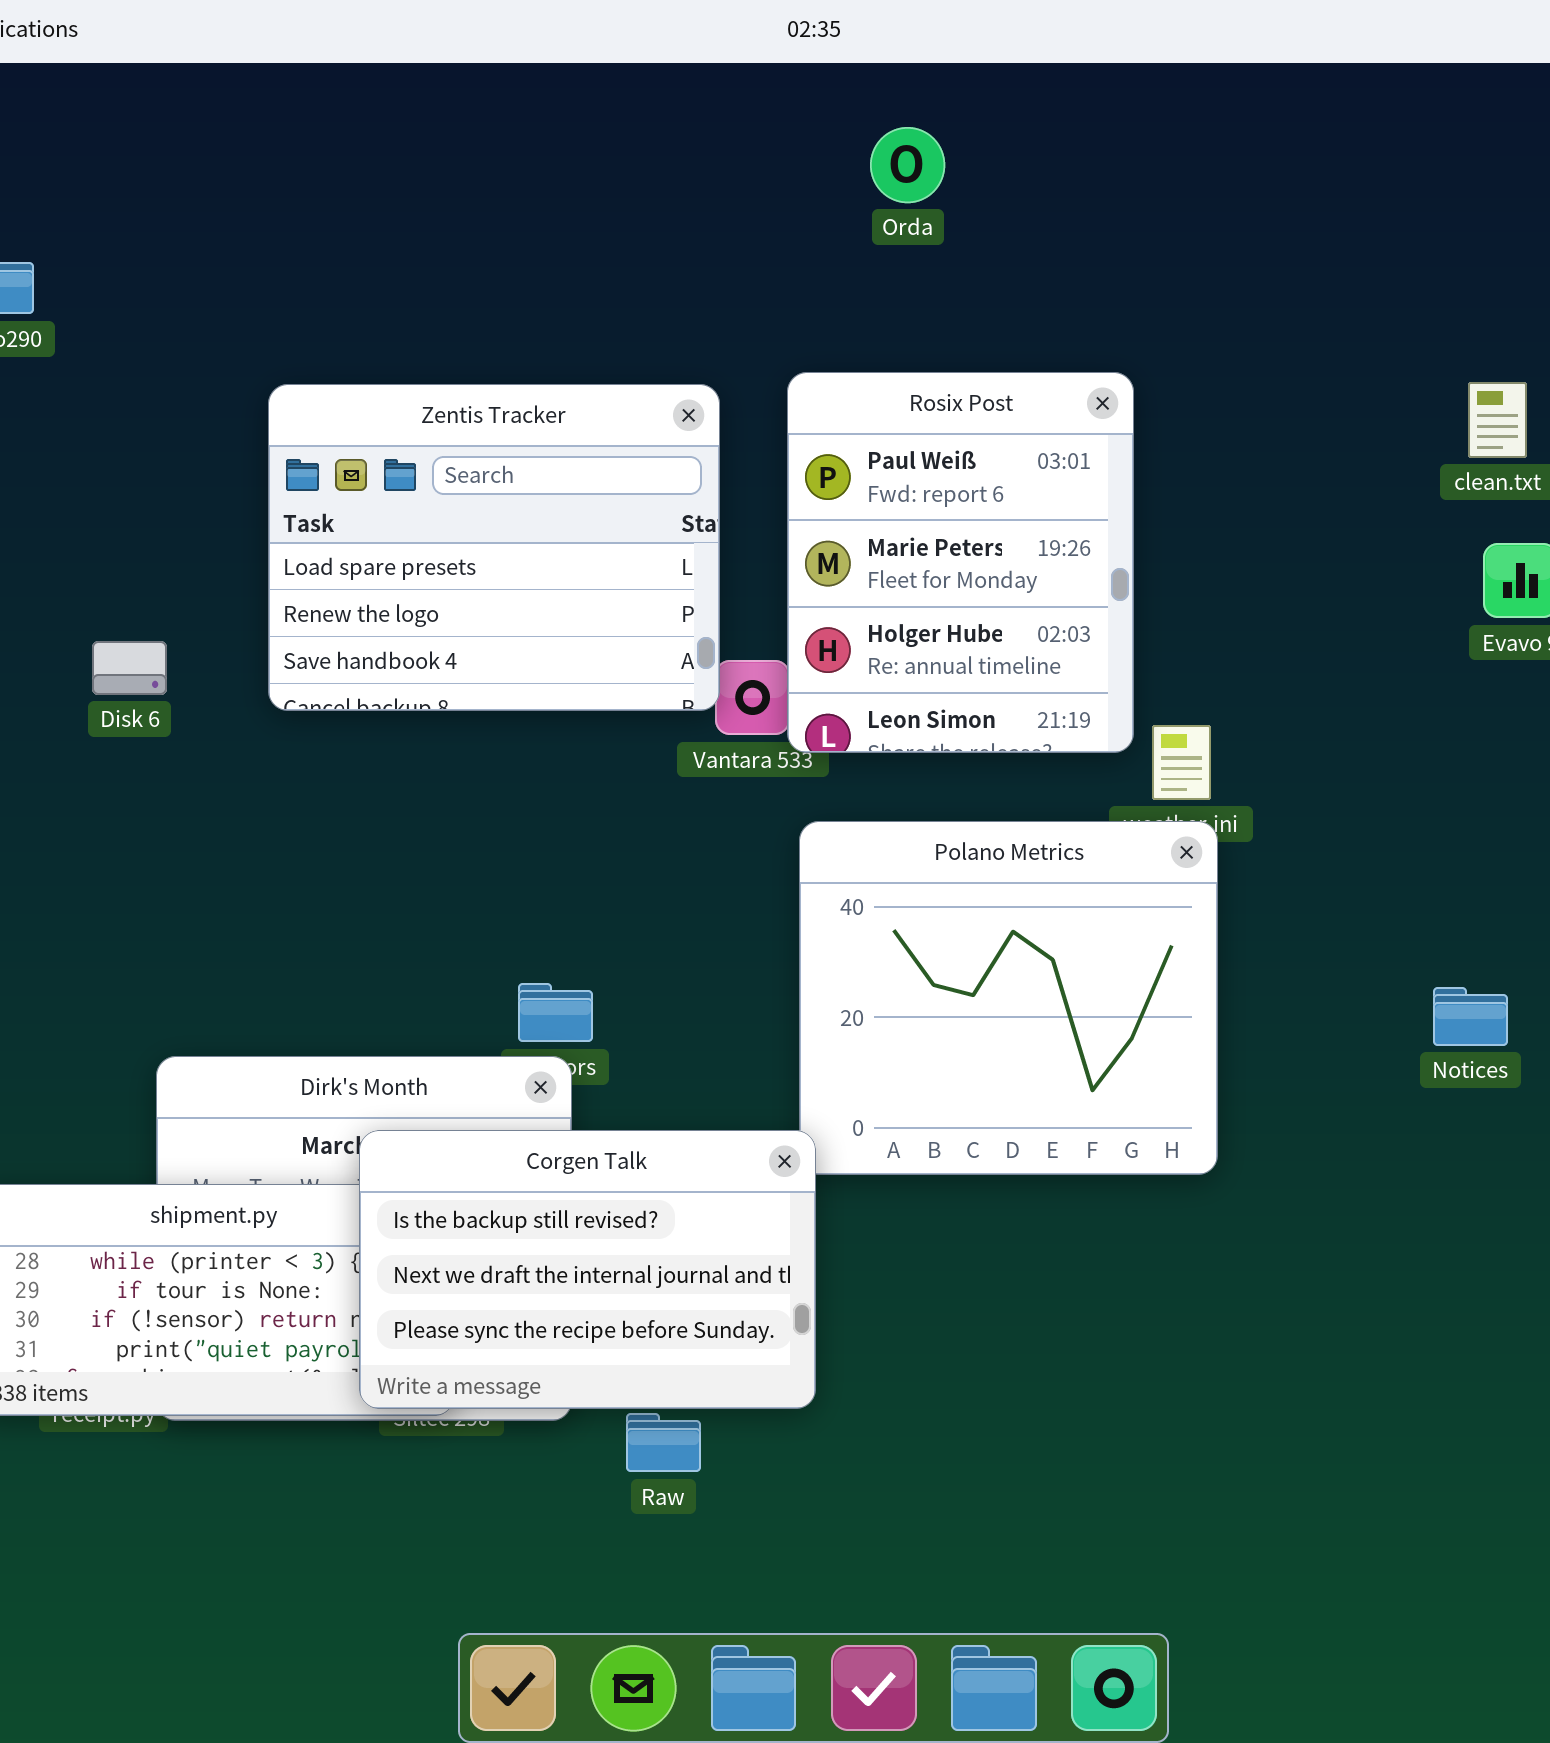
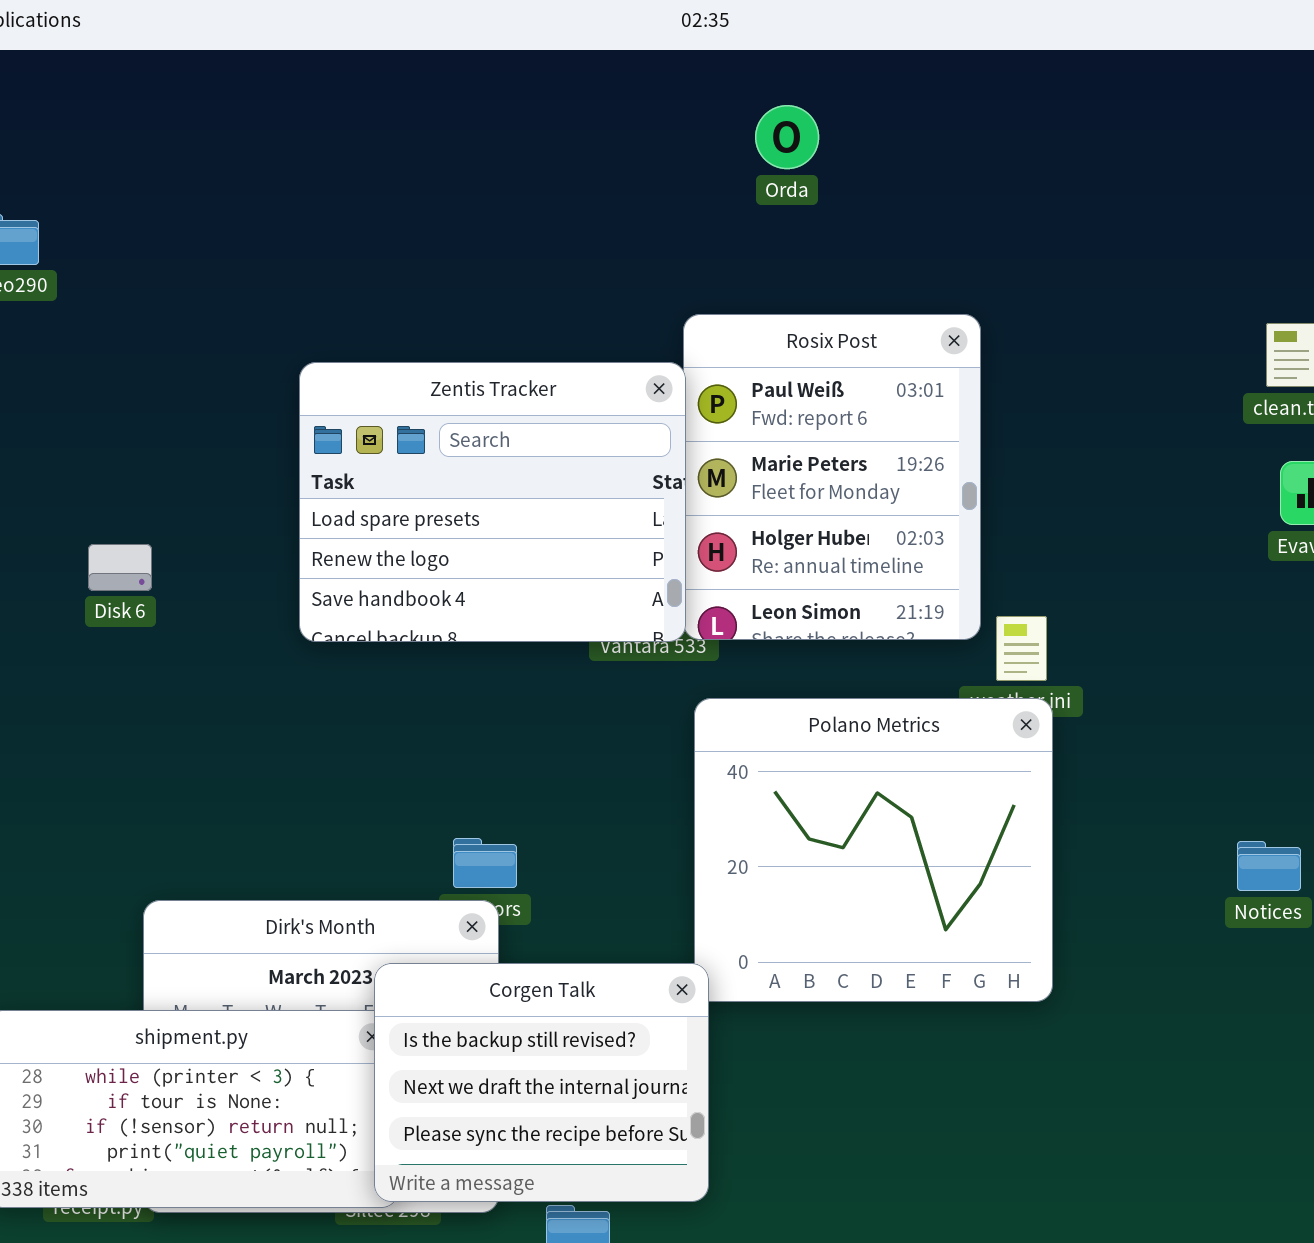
Zentis Tracker: [268,384,720,711] -> [299,362,686,642], moved
Corgen Talk: [359,1130,816,1409] -> [374,963,709,1202], resized

